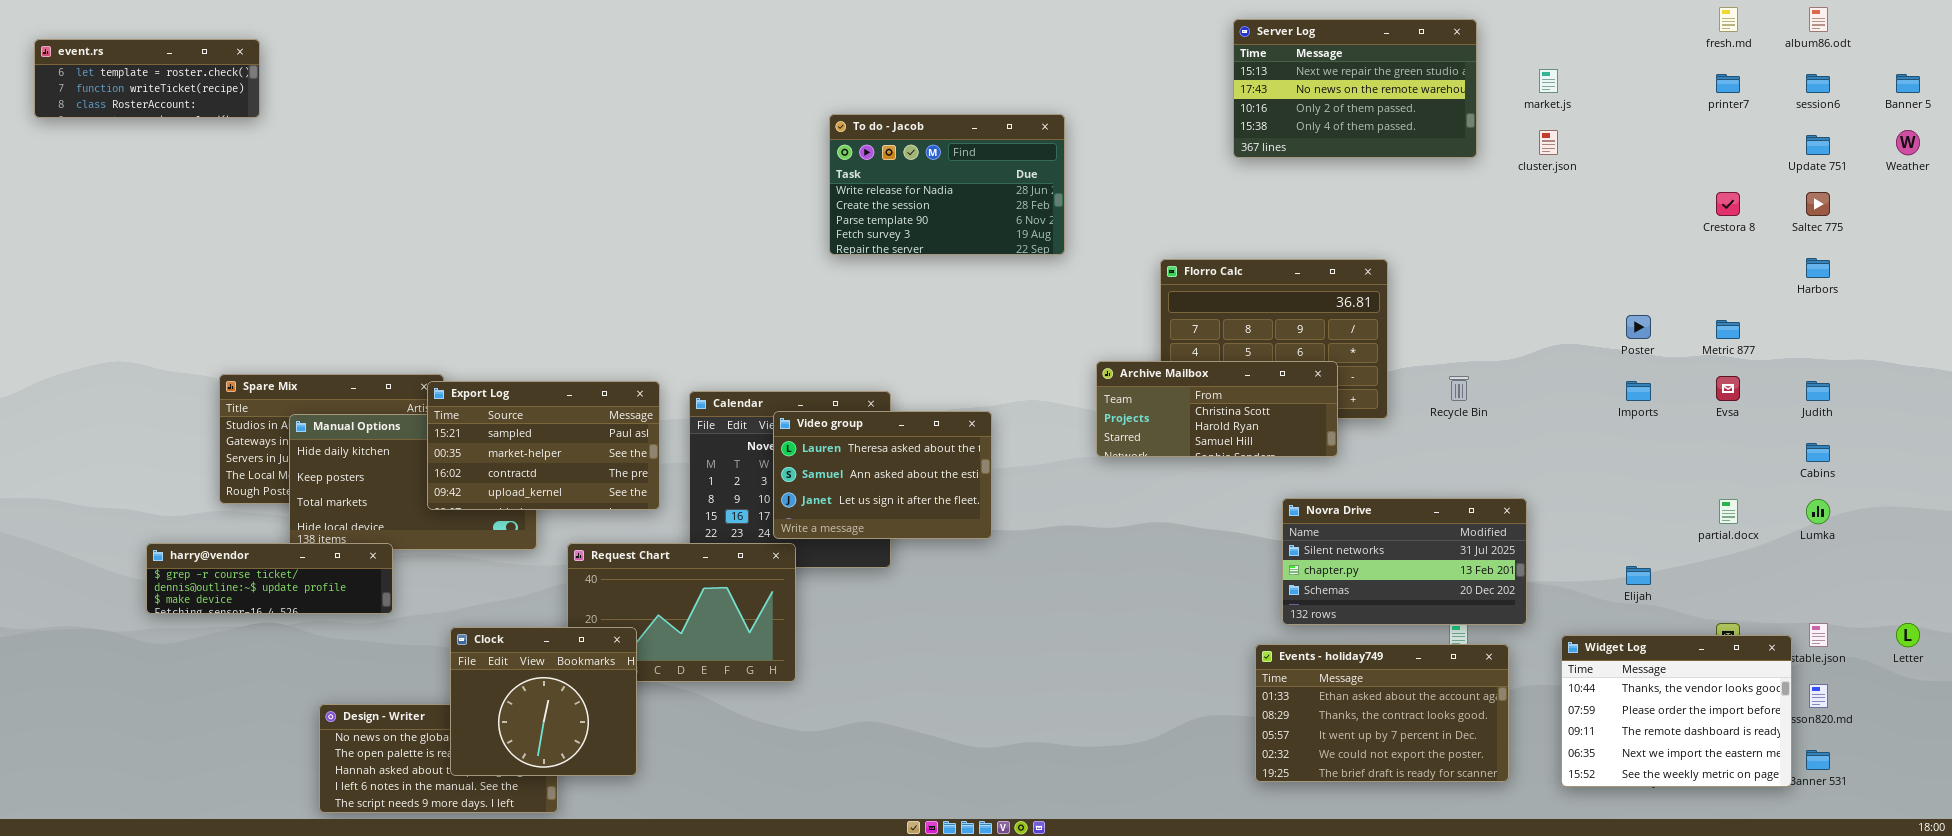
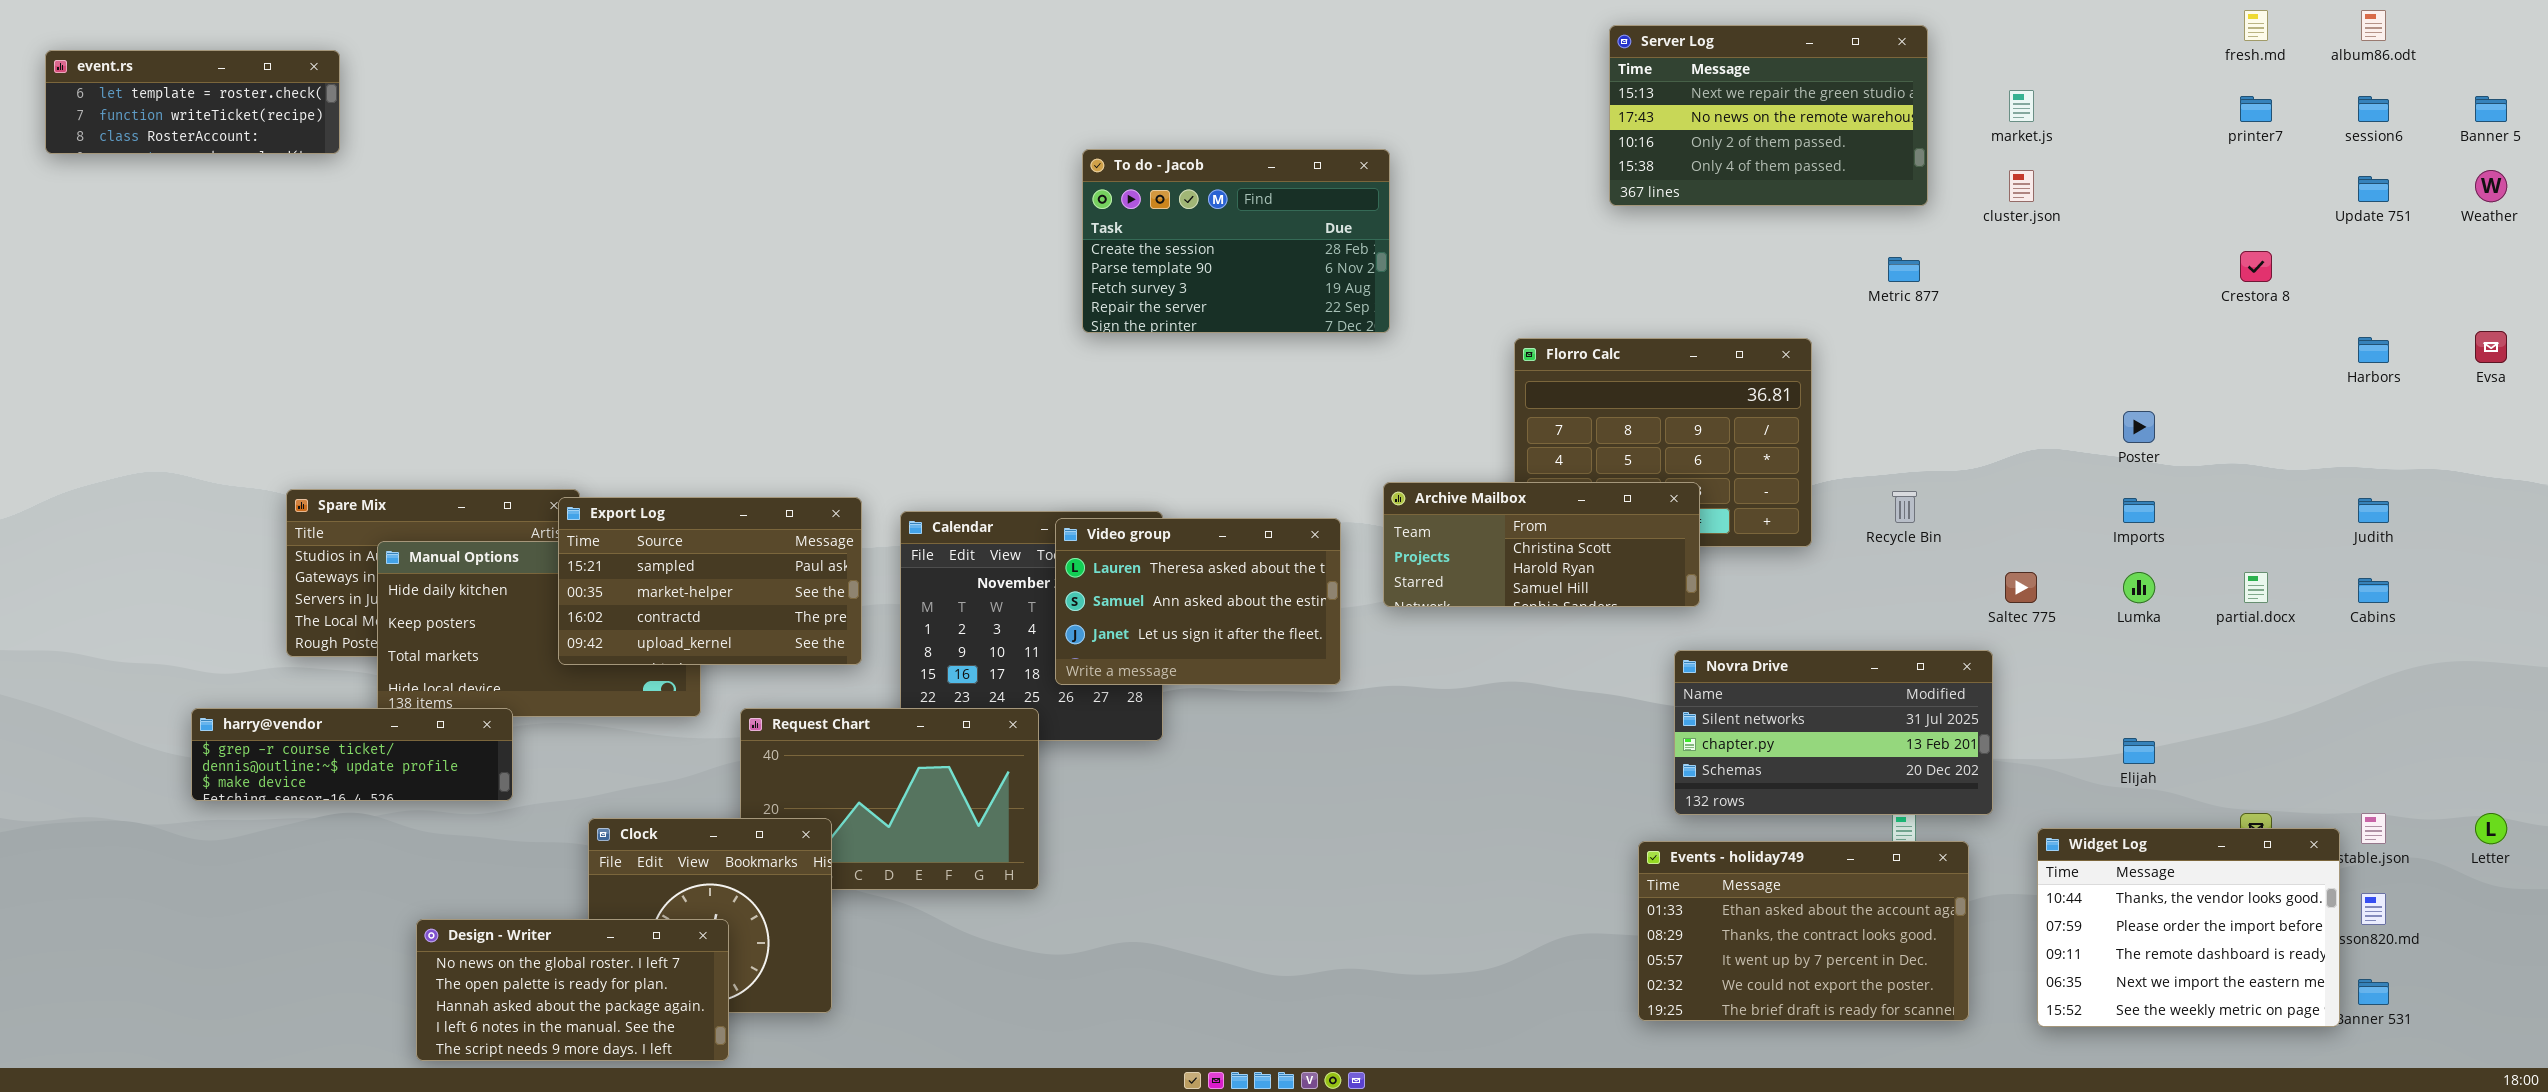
To do - Jacob: [829,114,1065,255] -> [1082,149,1390,333], scrolled down 1 row
Saltec 775: [1806,192,1830,216] -> [2005,572,2037,603], moved
Metric 877: [1716,320,1740,339] -> [1888,257,1920,282], moved
Archive Mailbox: [1096,361,1338,457] -> [1383,482,1700,607], moved
Evsa: [1716,376,1740,401] -> [2475,331,2507,363], moved
Video group: [773,411,992,539] -> [1055,518,1341,685], moved
partial.docx: [1719,499,1738,524] -> [2244,572,2268,603], moved
Lumka: [1806,499,1830,524] -> [2123,572,2155,603], moved
Design - Writer: [319,704,558,813] -> [416,919,729,1061], raised

